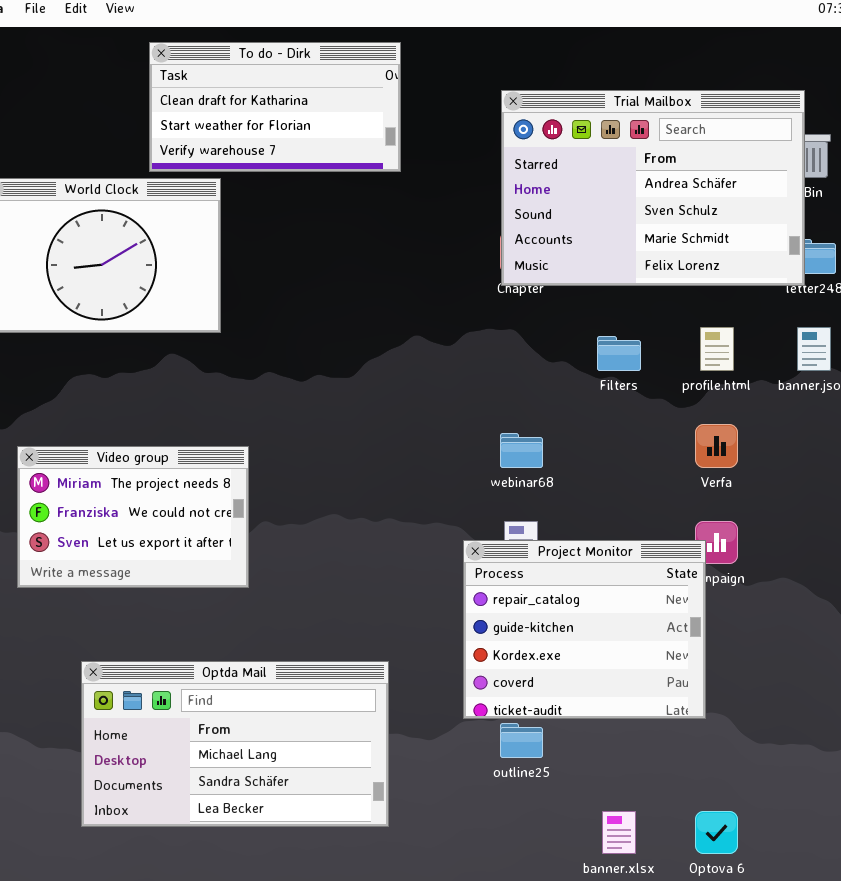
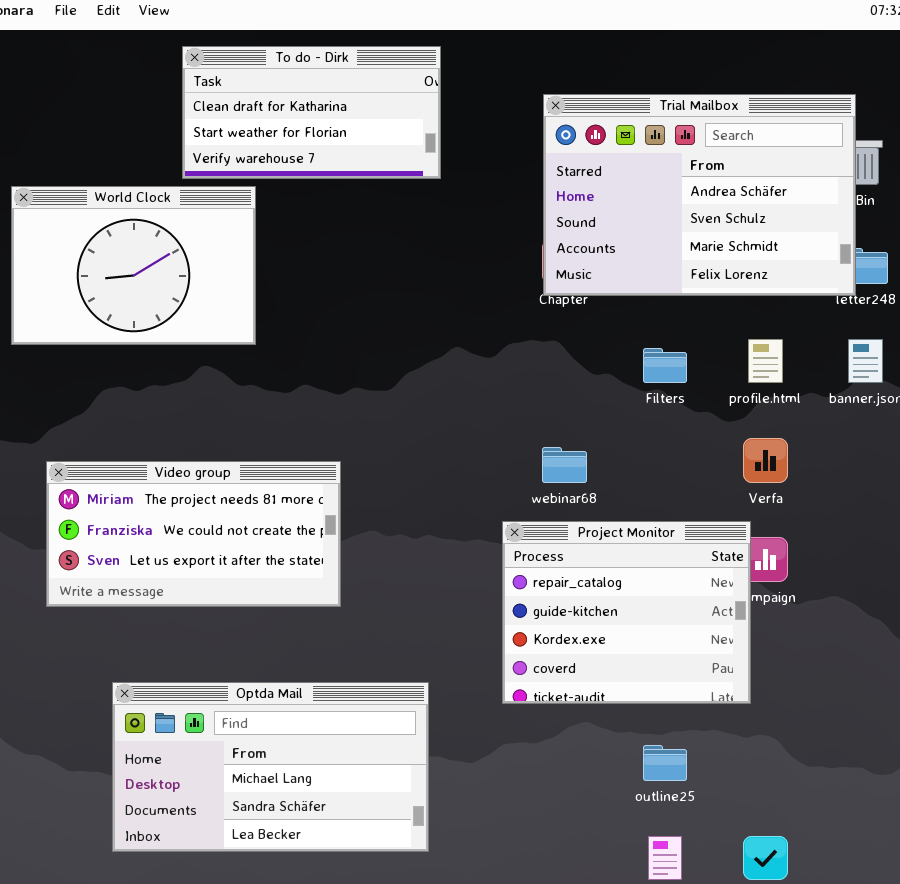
Video group: [17,446,249,588] -> [46,461,341,607], resized
Project Monitor: [463,540,706,719] -> [502,521,751,704], moved
outline25: [500,723,543,758] -> [643,745,687,781], moved

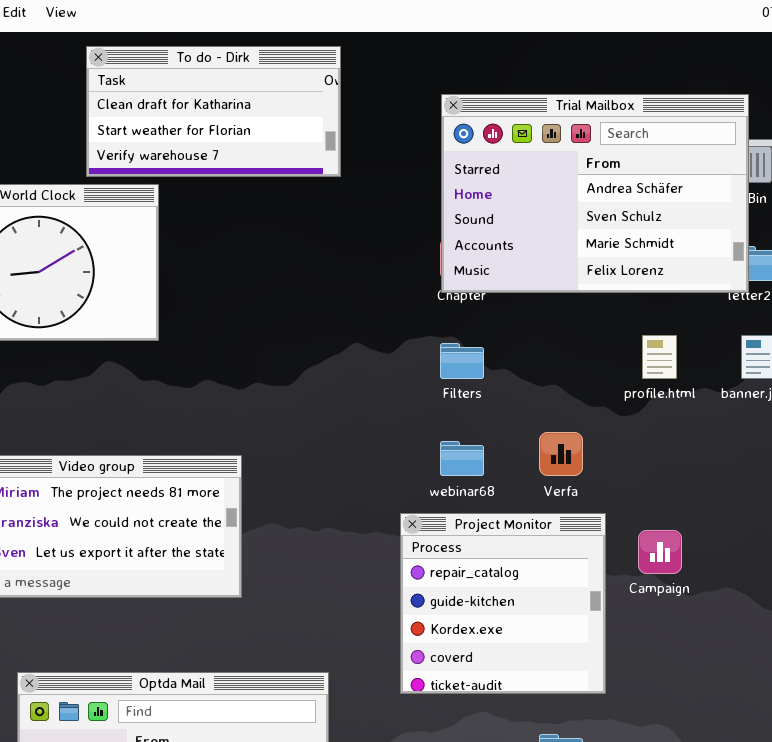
Filters: [643,348,687,383] -> [440,343,484,379], moved
Verfa: [743,438,788,483] -> [539,432,583,476], moved
Project Monitor: [502,521,751,704] -> [400,513,606,694], resized

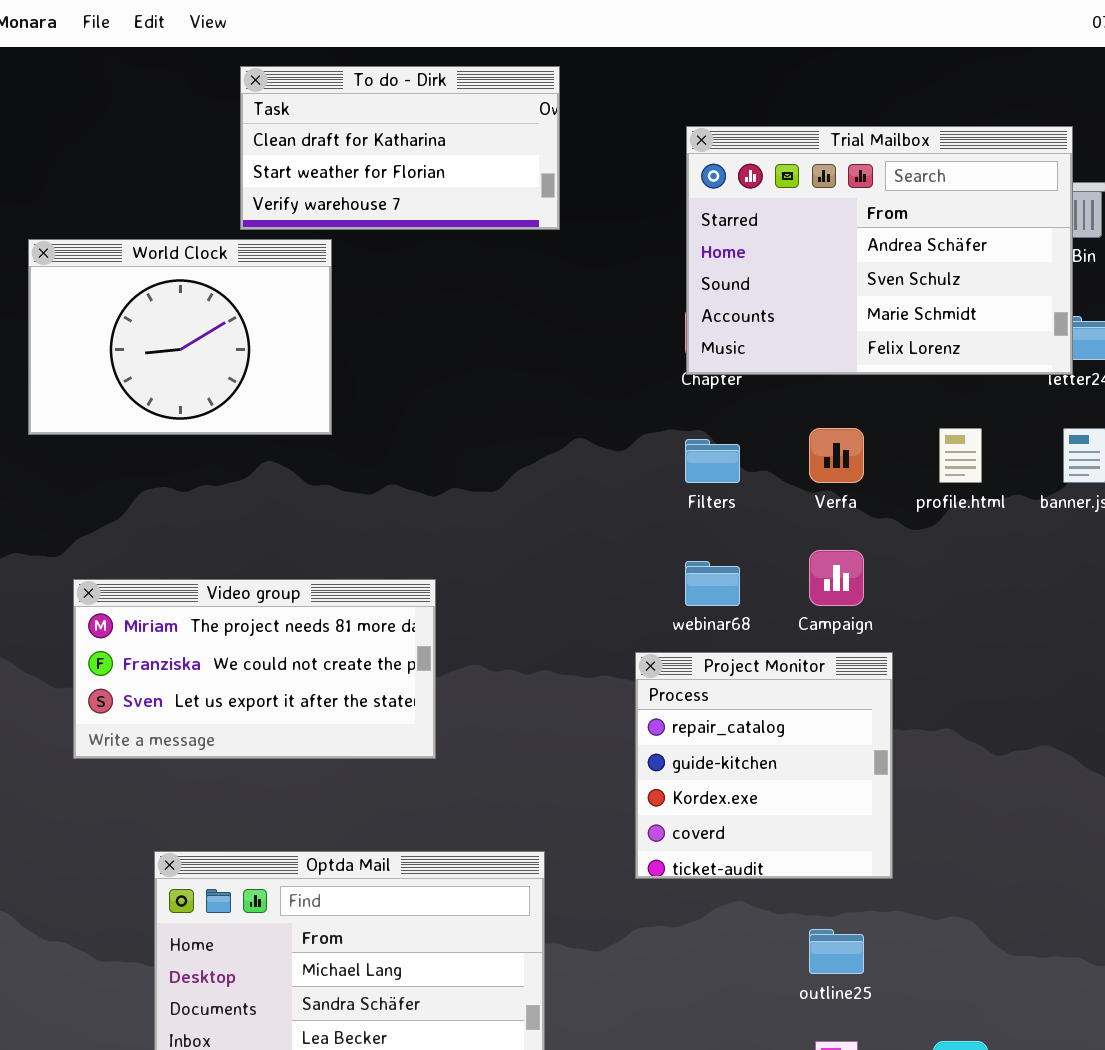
Verfa: [539,432,583,476] -> [809,428,864,483], moved
Campaign: [638,530,682,574] -> [809,550,864,606], moved

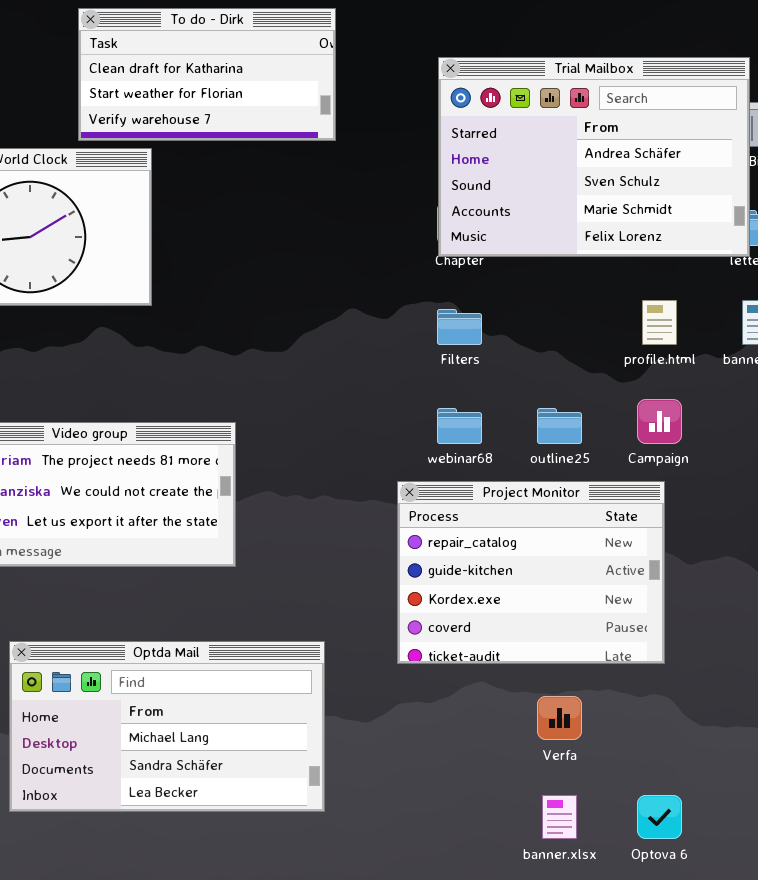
Verfa: [809,428,864,483] -> [537,696,582,740], moved
Campaign: [809,550,864,606] -> [637,399,682,444], moved
Project Monitor: [635,652,893,879] -> [397,481,665,664], resized
outline25: [809,929,864,974] -> [537,408,582,444], moved

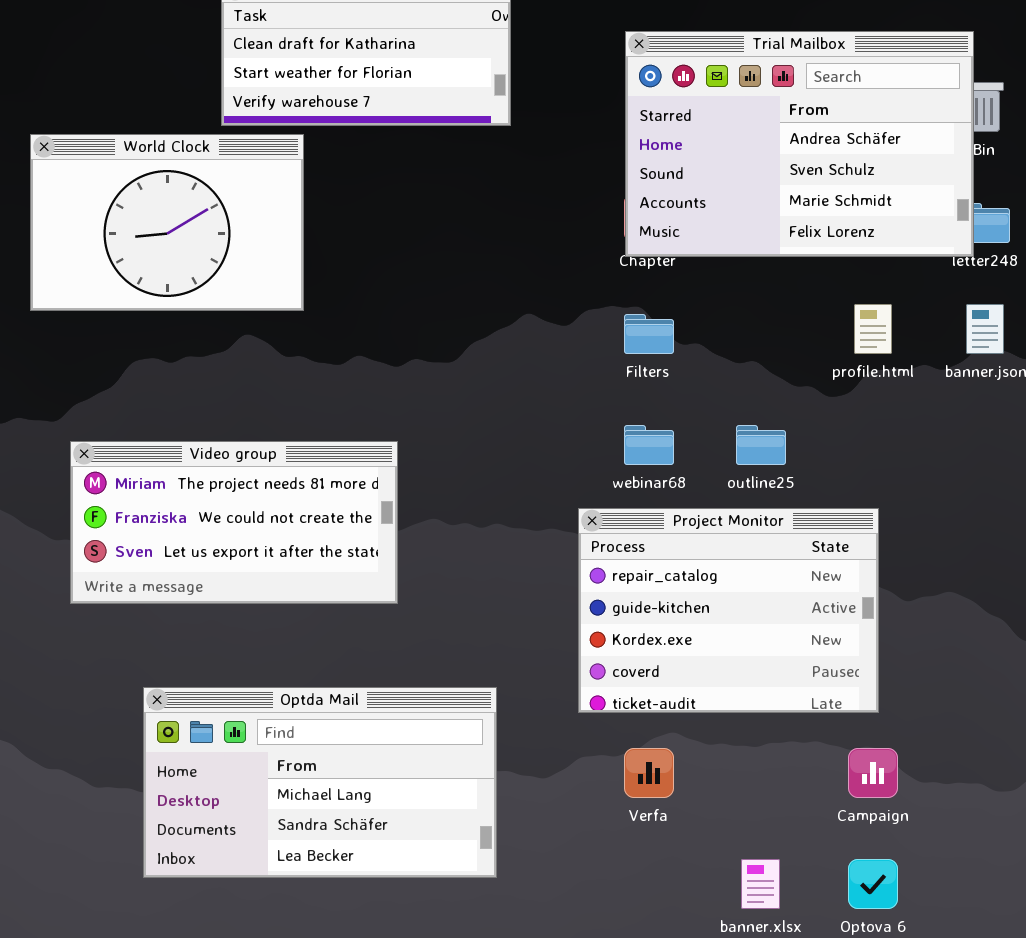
Campaign: [637,399,682,444] -> [848,748,898,798], moved
Verfa: [537,696,582,740] -> [624,748,674,798], moved

